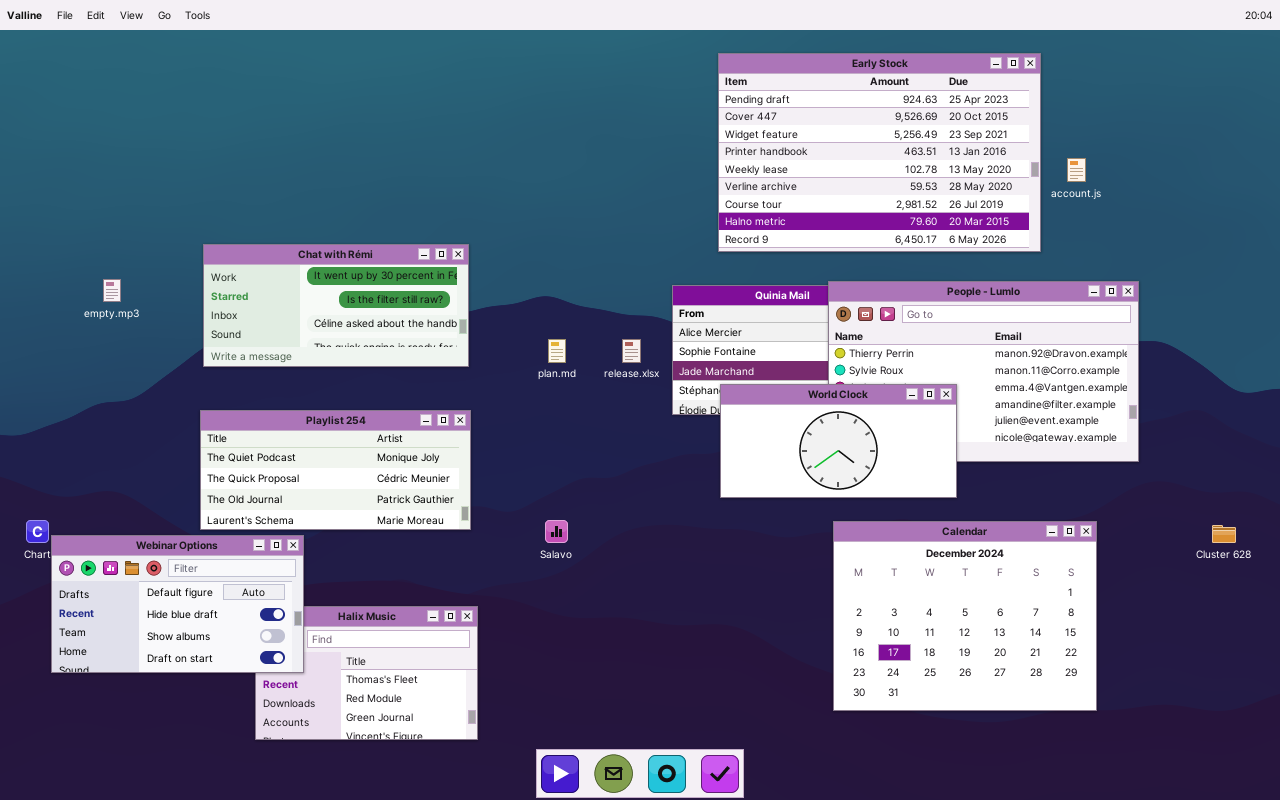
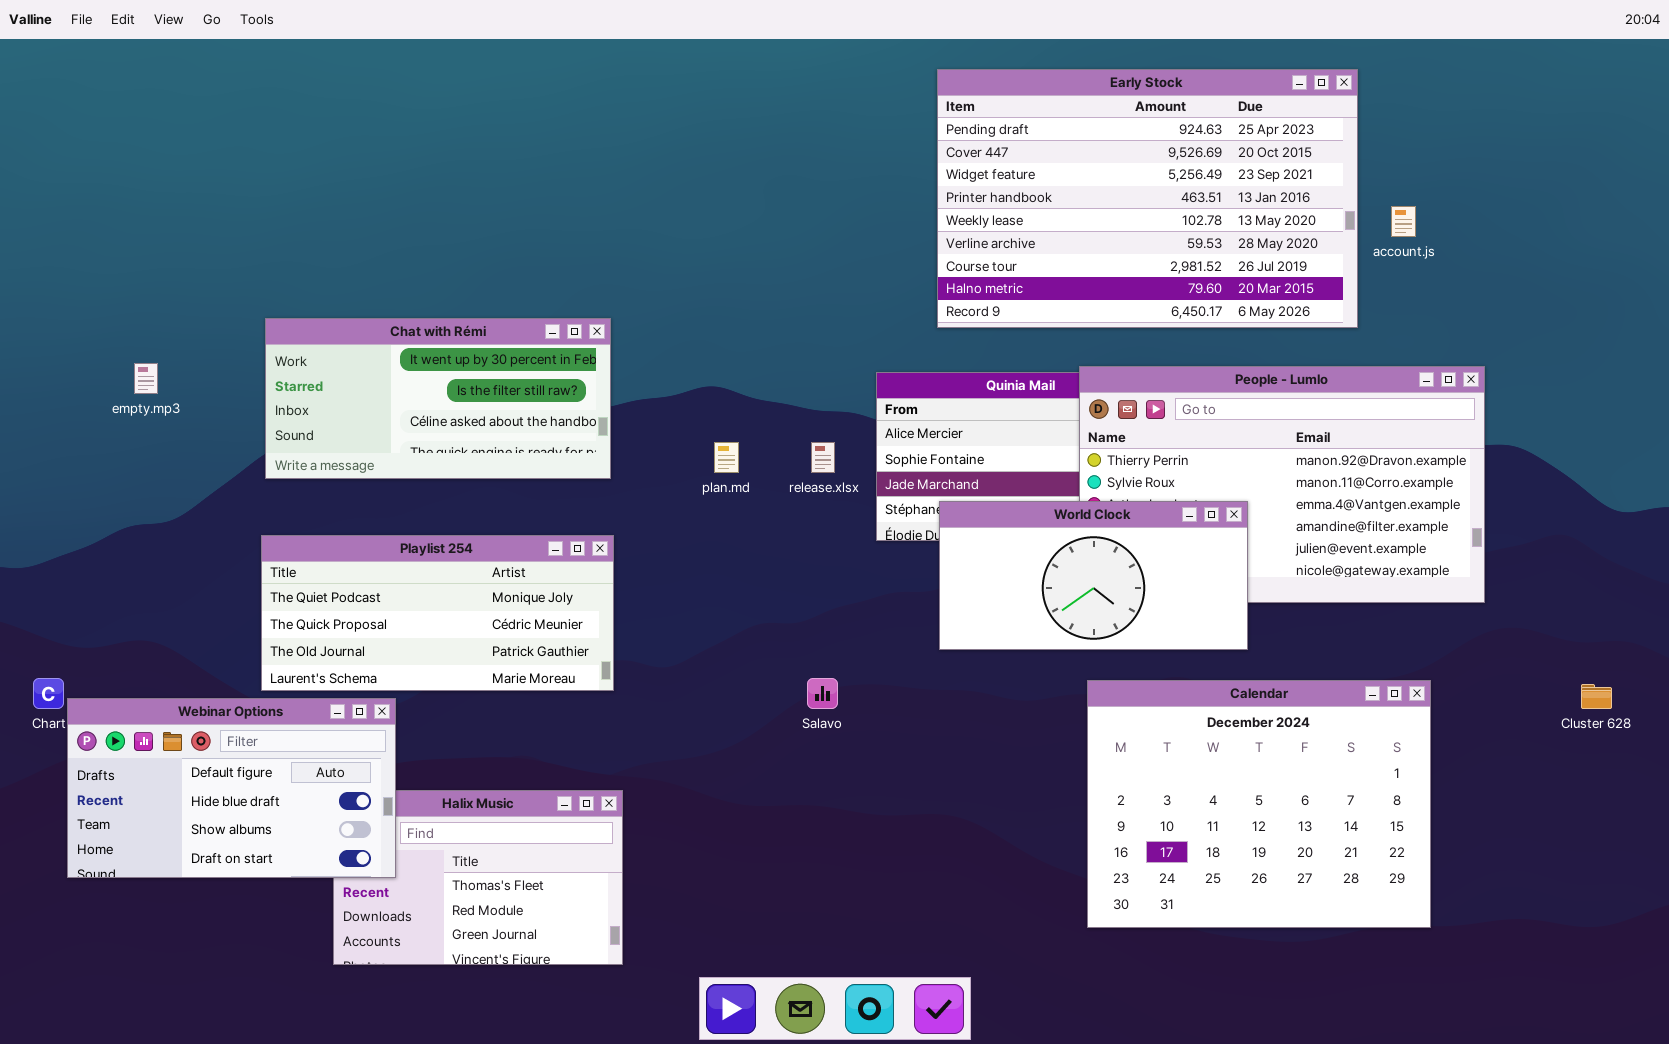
Salavo: [545,520,568,543] -> [807,678,838,709], moved

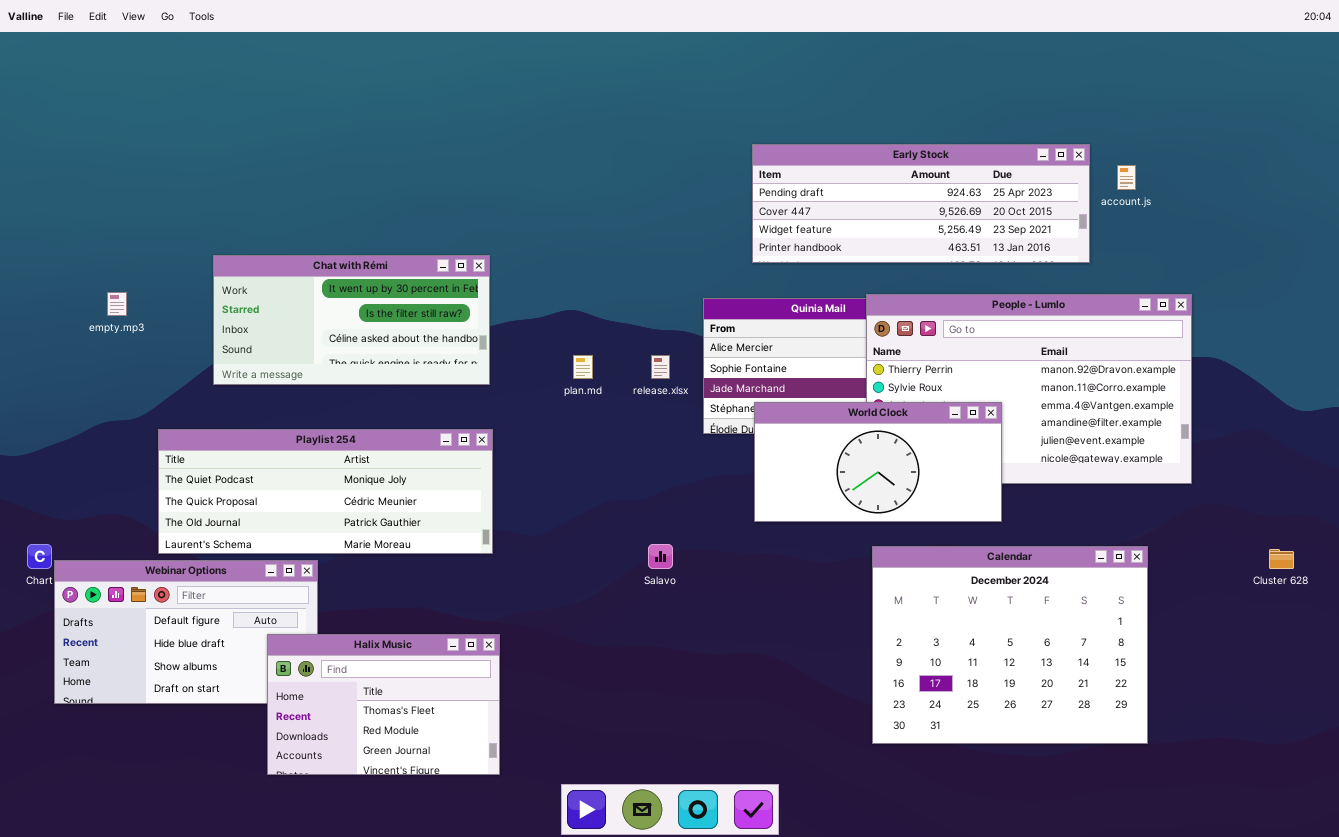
Early Stock: [937,69,1358,328] -> [752,144,1090,263], resized
Playlist 254: [261,535,614,691] -> [158,429,493,554], resized
Halix Music: [333,790,623,965] -> [267,634,500,775], raised

